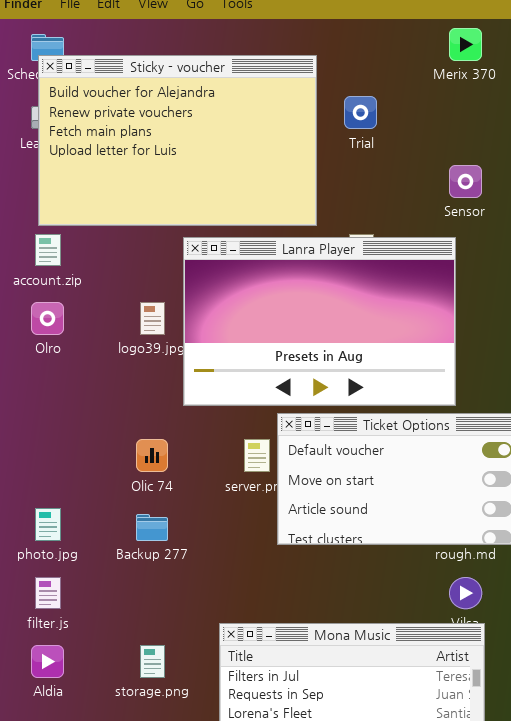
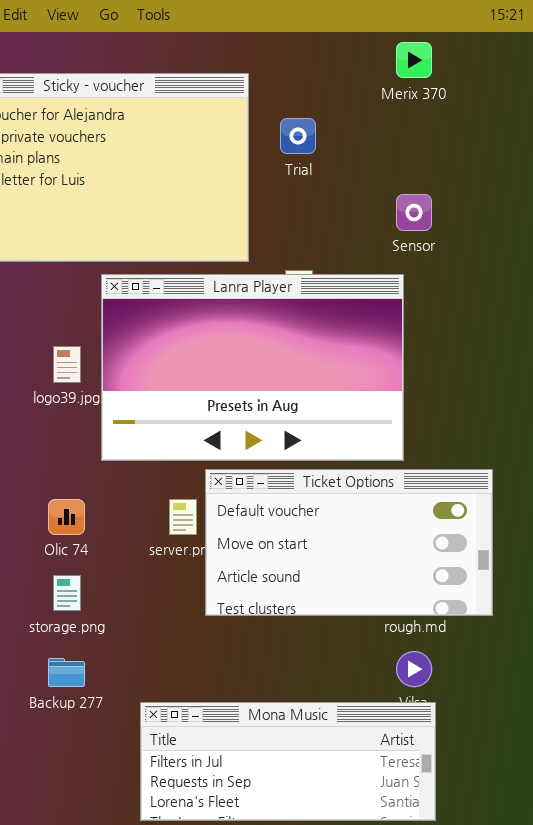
Backup 277: [136,514,168,541] -> [48,658,85,687], moved
storage.png: [140,645,165,678] -> [53,575,81,611], moved

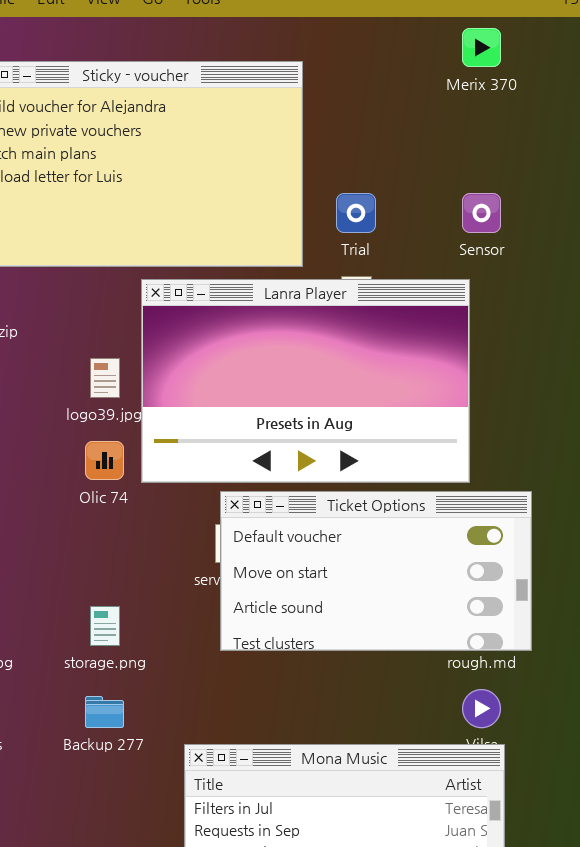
Trial: [280,118,316,154] -> [336,193,376,233], moved
Ticket Options: [205,469,493,616] -> [220,491,532,651], moved
Olic 74: [48,499,85,535] -> [85,441,124,480], moved

